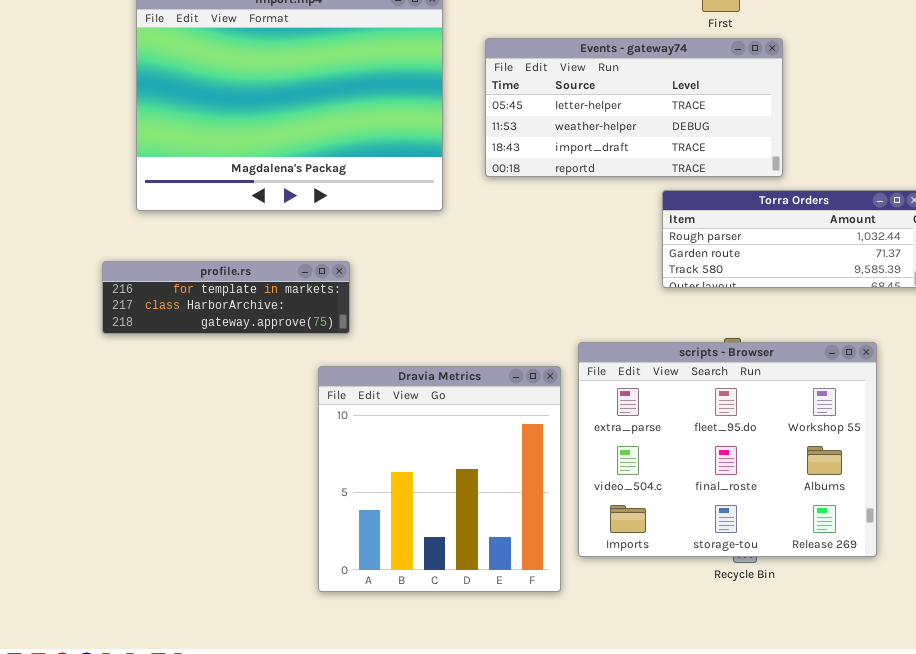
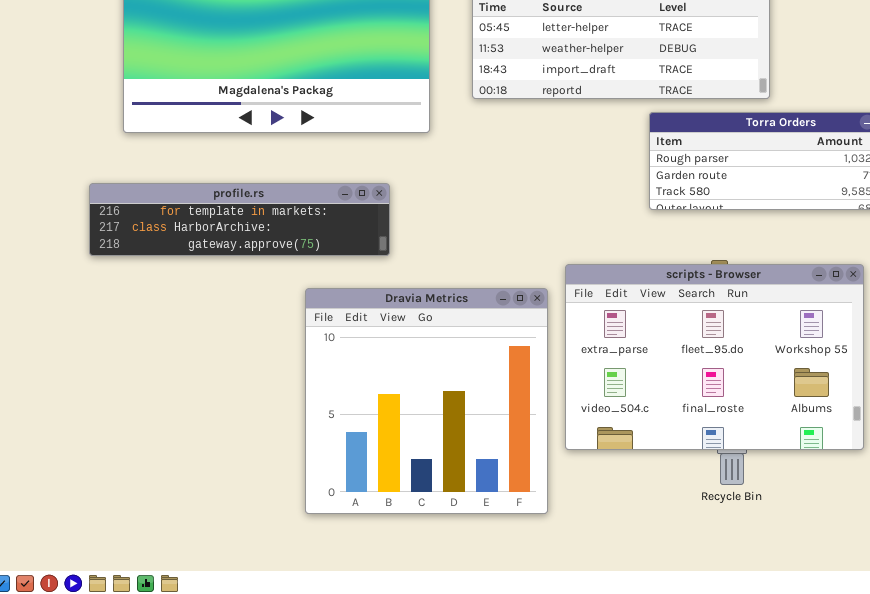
profile.rs: [102,261,350,334] -> [89,183,390,256], resized
scripts - Browser: [578,342,877,557] -> [565,264,864,450], resized

